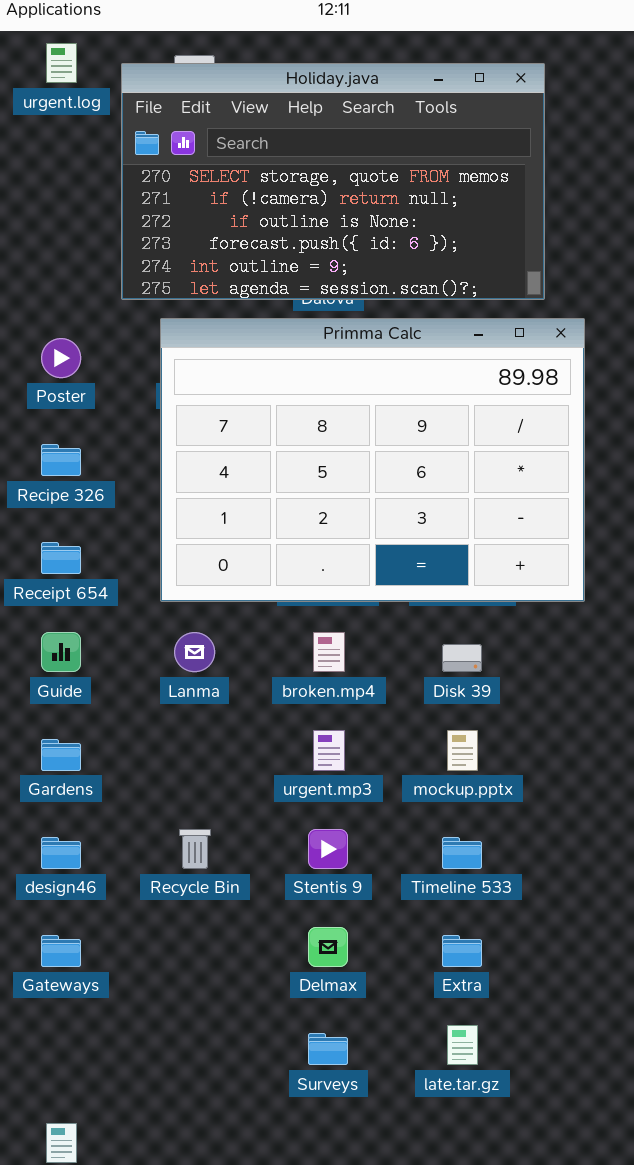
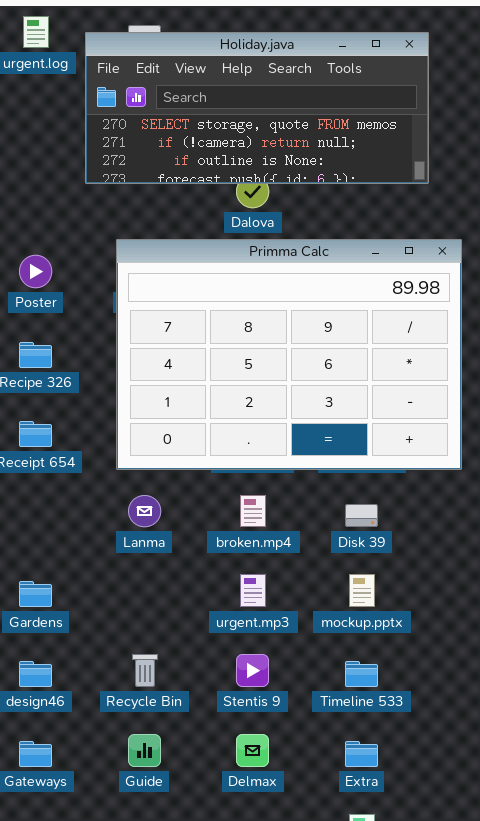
Holiday.java: [121,63,545,300] -> [85,32,429,184], resized
Guide: [41,632,81,672] -> [128,734,161,767], moved

